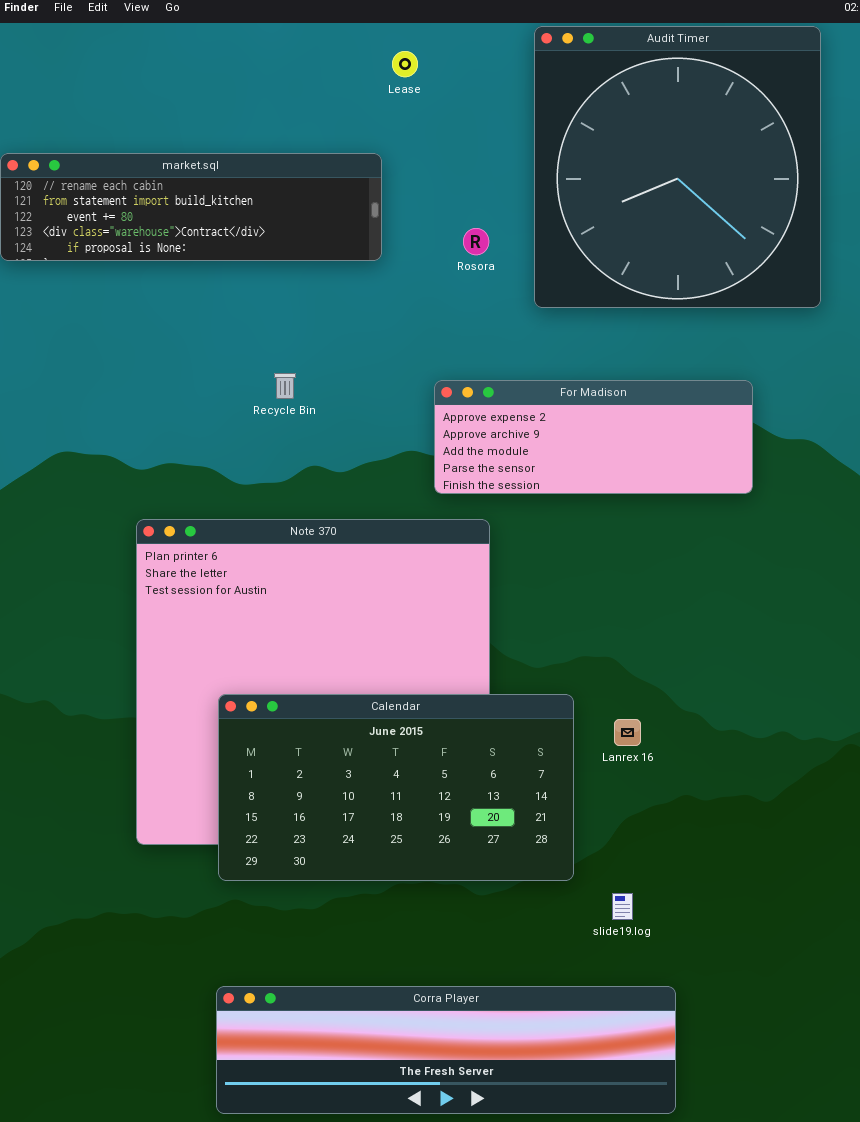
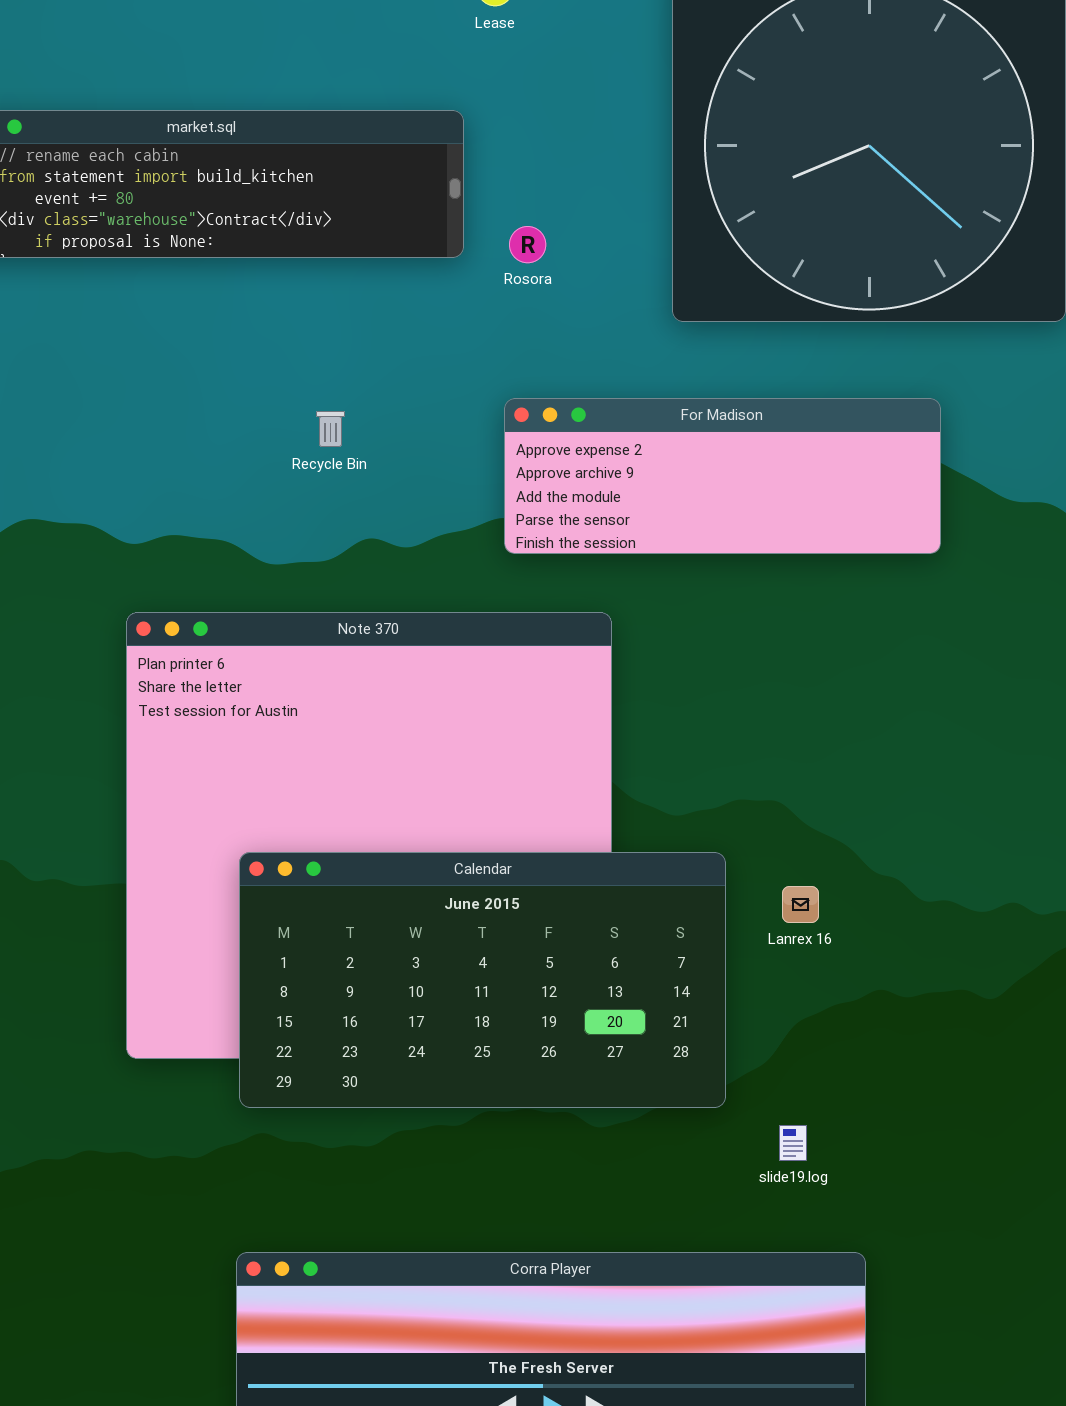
Rosora: [463,228,489,255] -> [509,226,546,263], moved
For Madison: [434,380,753,494] -> [504,398,941,554], moved

